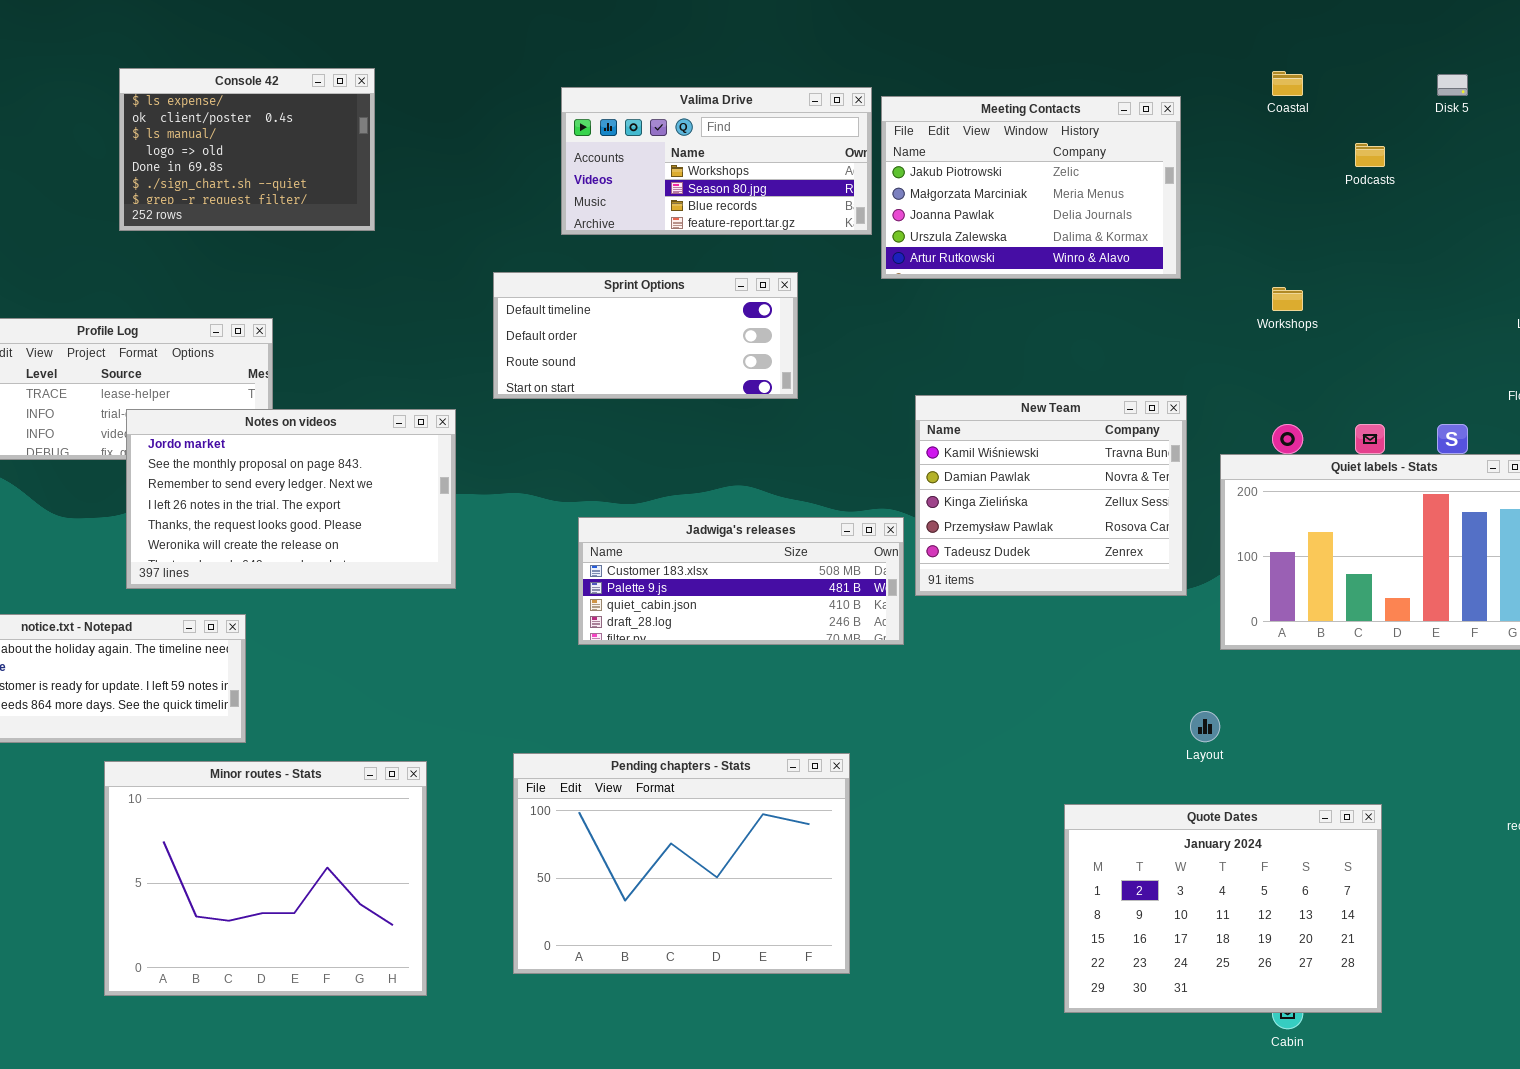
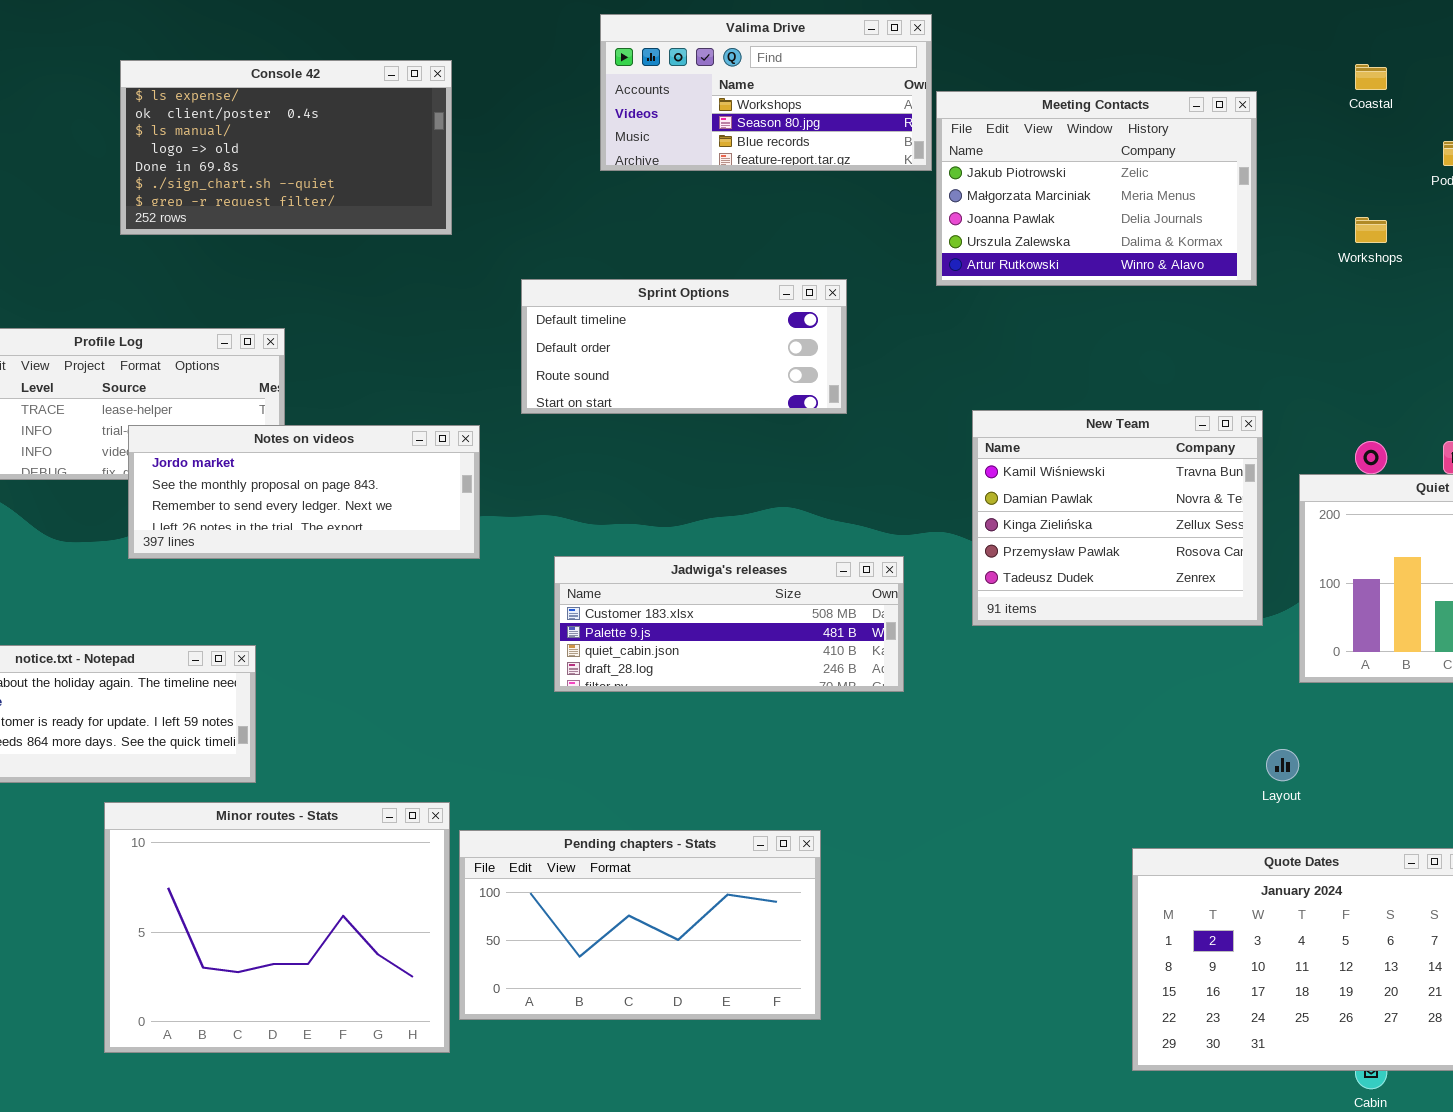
Console 42: [119,68,375,231] -> [120,60,452,235], resized
Valima Drive: [561,87,872,235] -> [600,14,932,171], moved
Workshops: [1272,287,1303,311] -> [1355,217,1387,243], moved
Notes on videos: [126,409,456,589] -> [128,425,480,559], resized
Jadwiga's releases: [578,517,904,645] -> [554,556,904,692], moved
Pending chapters - Stats: [513,753,850,974] -> [459,830,821,1020], moved, resized

